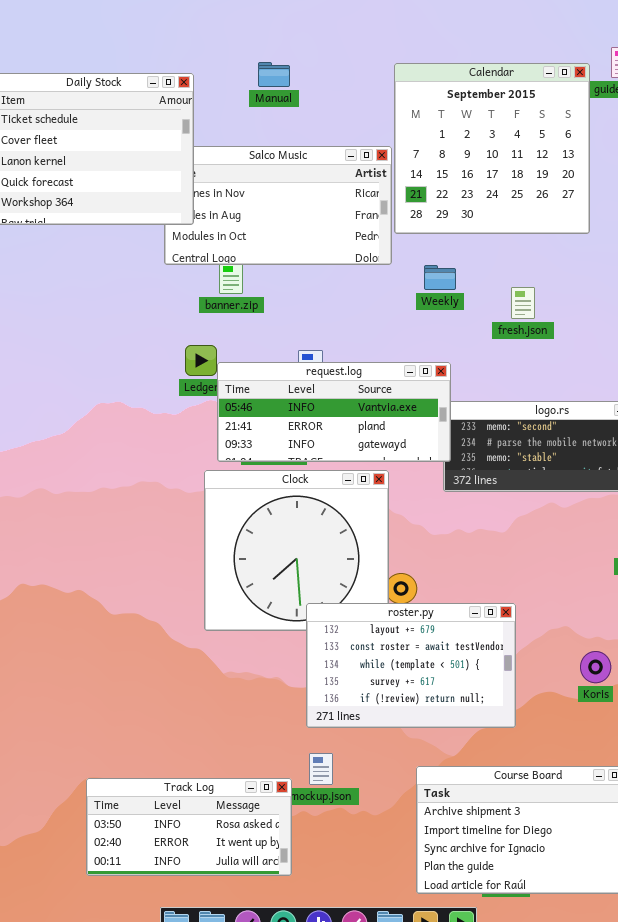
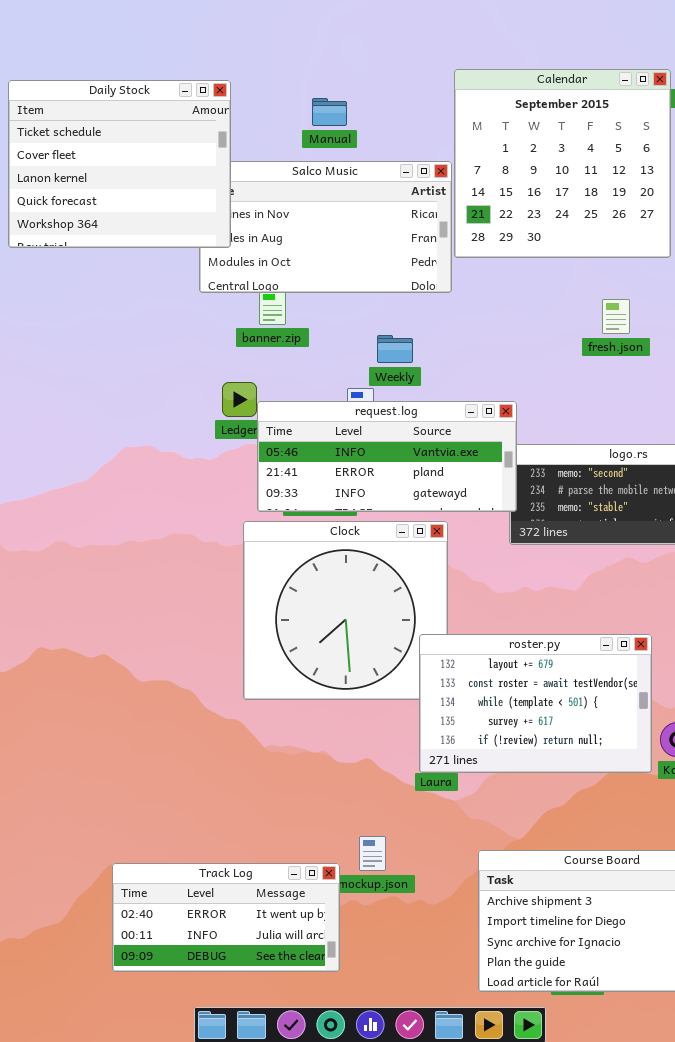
Manual: [258,62,290,87] -> [312,98,347,126], moved
Weekly: [424,265,456,290] -> [377,335,413,363], moved
fresh.json: [511,287,535,319] -> [602,299,630,334], moved
roster.py: [306,603,516,728] -> [419,634,652,773], moved
Track Log: [86,778,292,876] -> [112,863,340,972], scrolled down 1 row

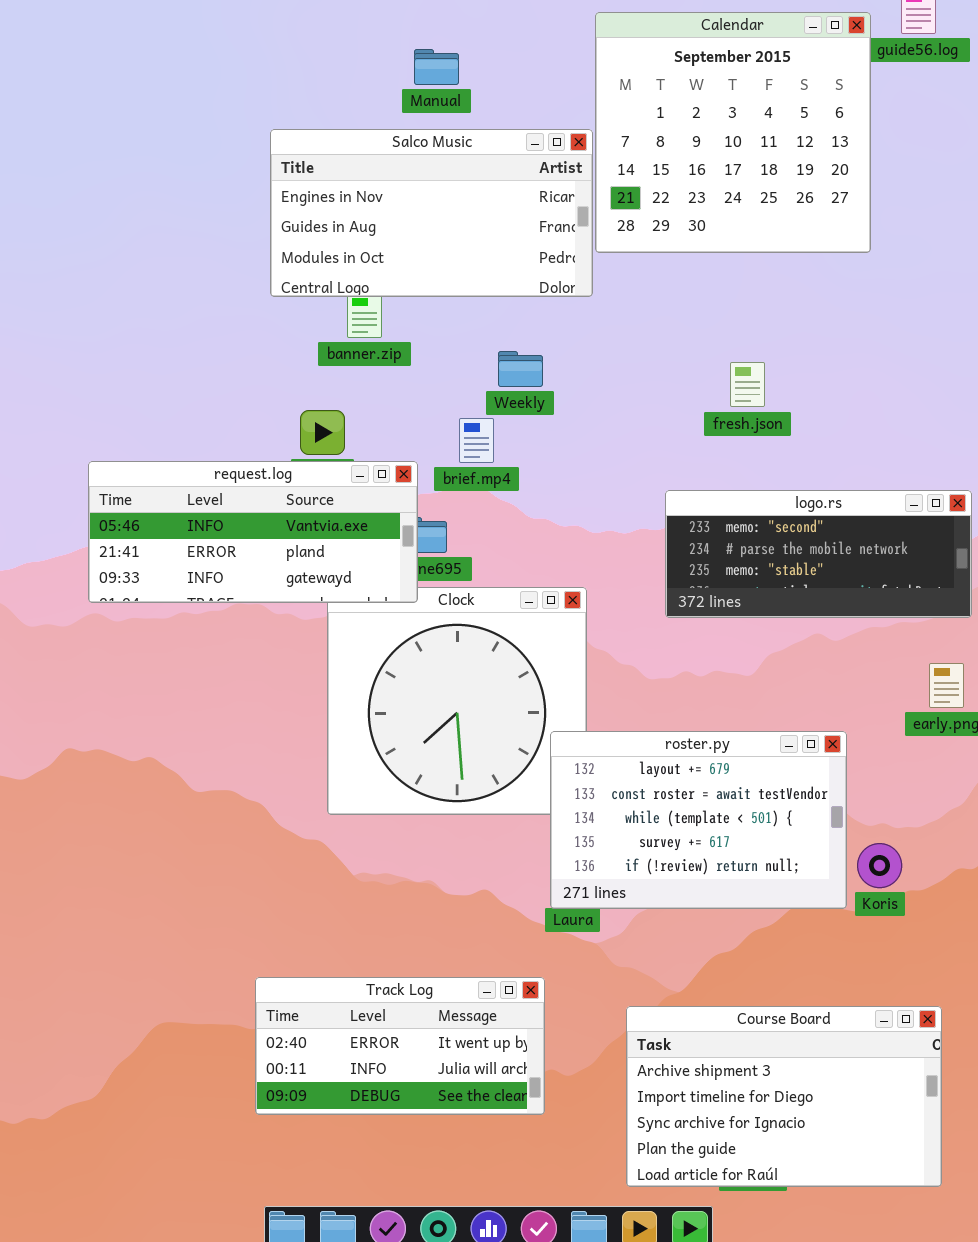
Daily Stock: [8,80,231,248] -> none, closed
fresh.json: [602,299,630,334] -> [730,362,765,407], moved
request.log: [257,401,517,512] -> [88,461,418,603], moved
Track Log: [112,863,340,972] -> [255,977,545,1115], moved

